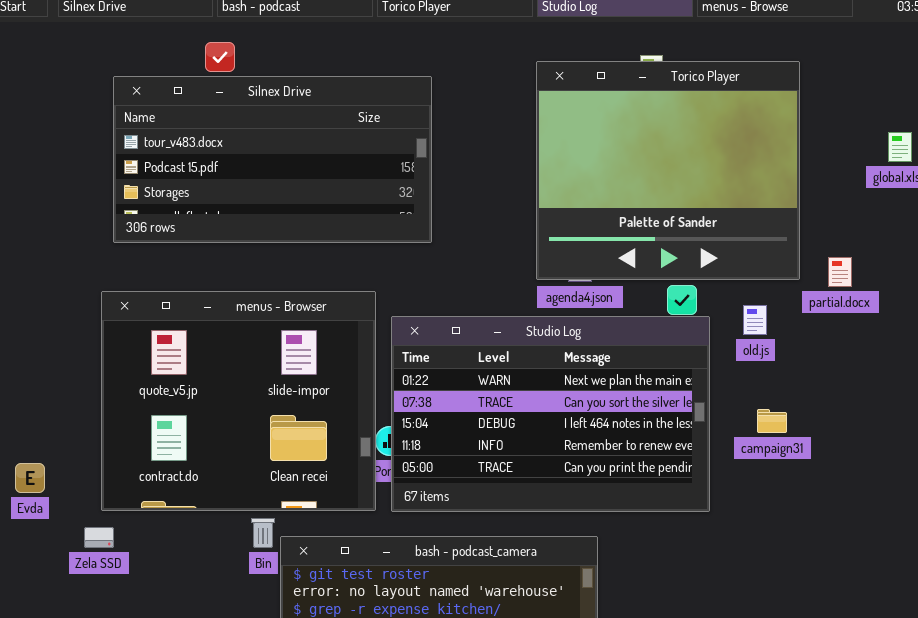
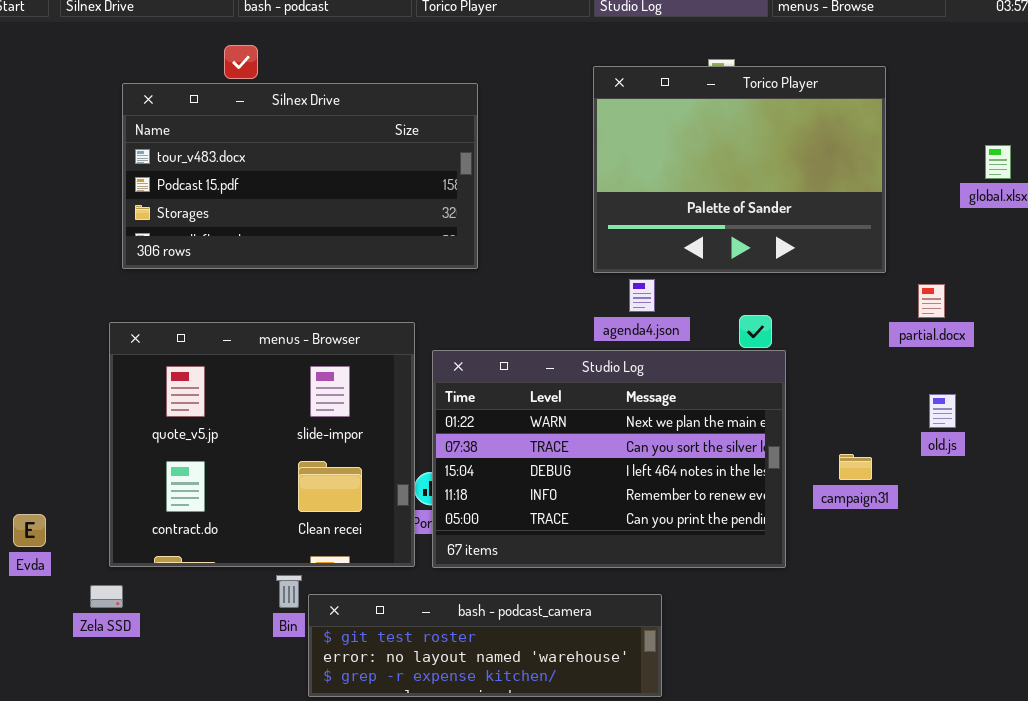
Torico Player: [536,61,800,280] -> [593,66,886,273], resized
old.js: [743,305,767,335] -> [929,394,956,428], moved

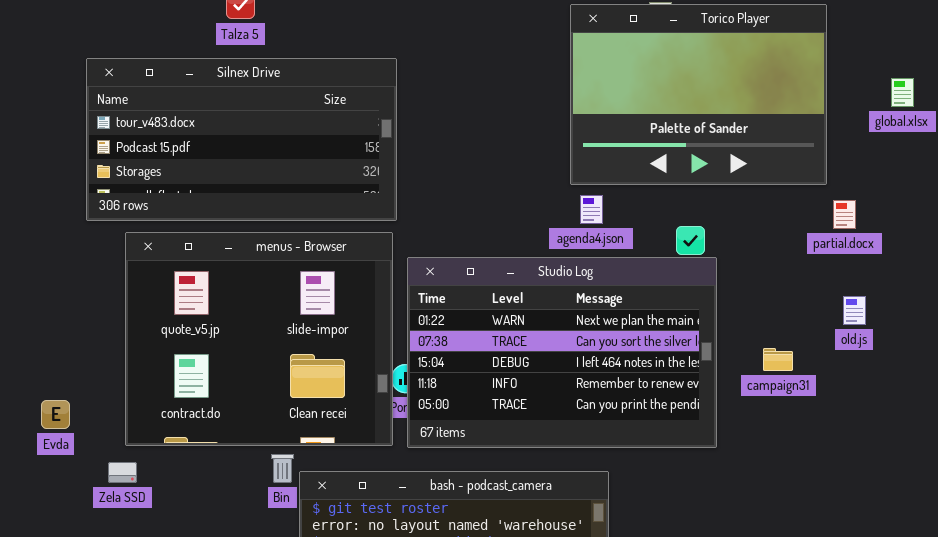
Torico Player: [593,66,886,273] -> [570,4,827,185], moved
Silnex Drive: [122,83,478,269] -> [86,58,397,221], moved

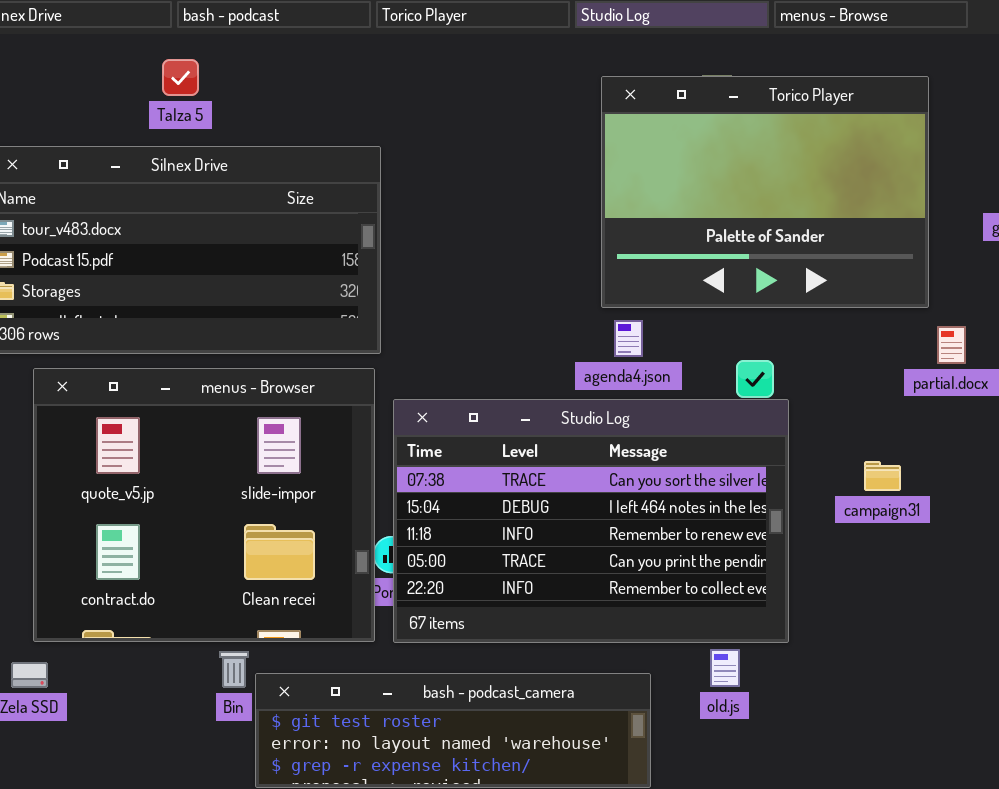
Studio Log: [407,257,717,448] -> [393,399,789,643], scrolled down 1 row
old.js: [843,296,866,325] -> [710,649,740,687], moved
campaign31: [763,348,793,371] -> [864,461,901,491], moved

